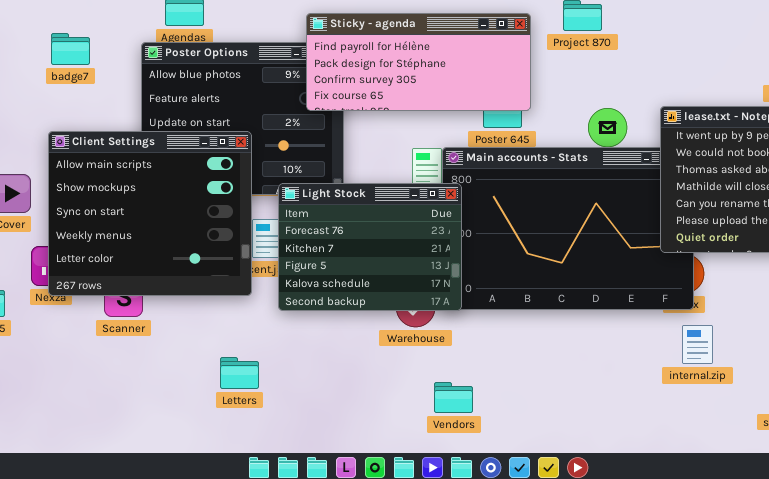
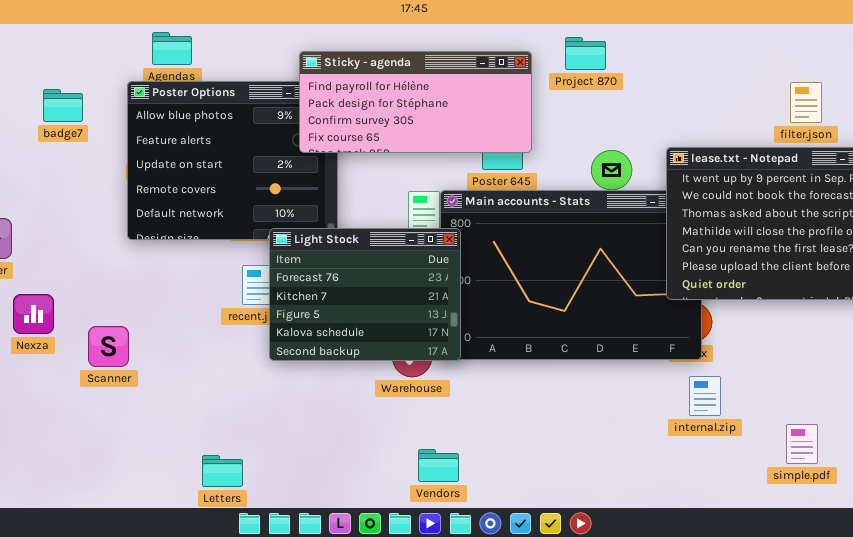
badge7: [51,33,90,65] -> [43,89,83,122], moved
Client Settings: [48,131,252,296] -> none, closed
Letters: [220,357,259,389] -> [202,455,243,487], moved
Vendors: [434,382,473,413] -> [418,449,459,482], moved

